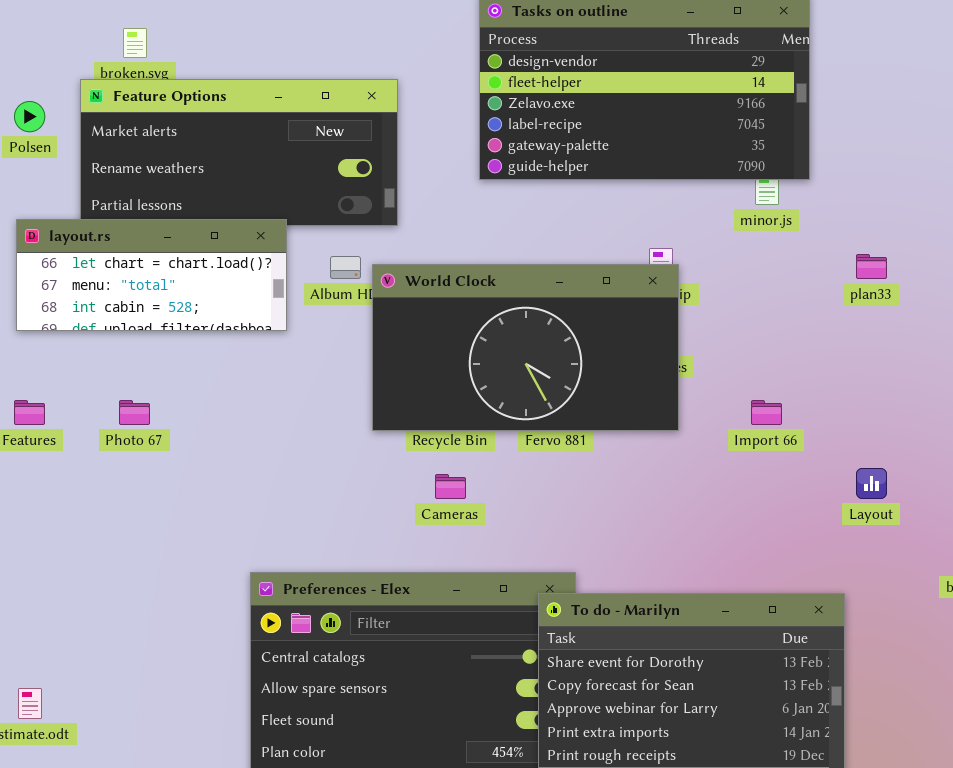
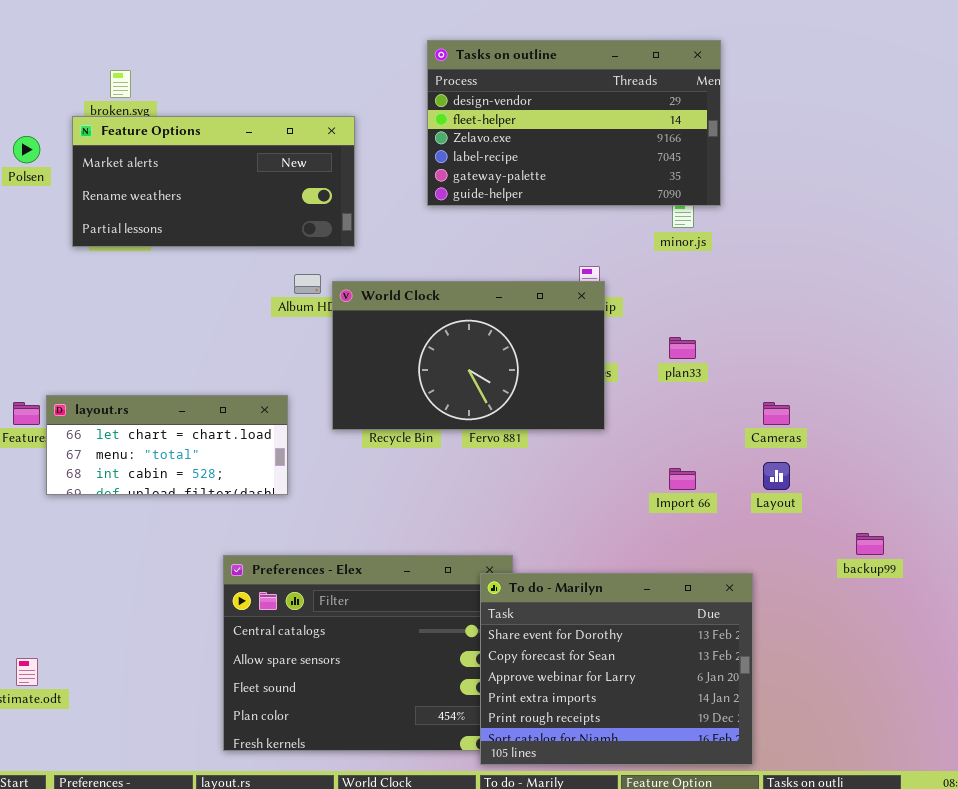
layout.rs: [16,219,287,331] -> [46,395,288,495], moved
plan33: [856,254,887,279] -> [669,337,696,359], moved
Import 66: [751,400,782,425] -> [669,468,696,490], moved
Cameras: [435,474,466,499] -> [763,402,790,425], moved

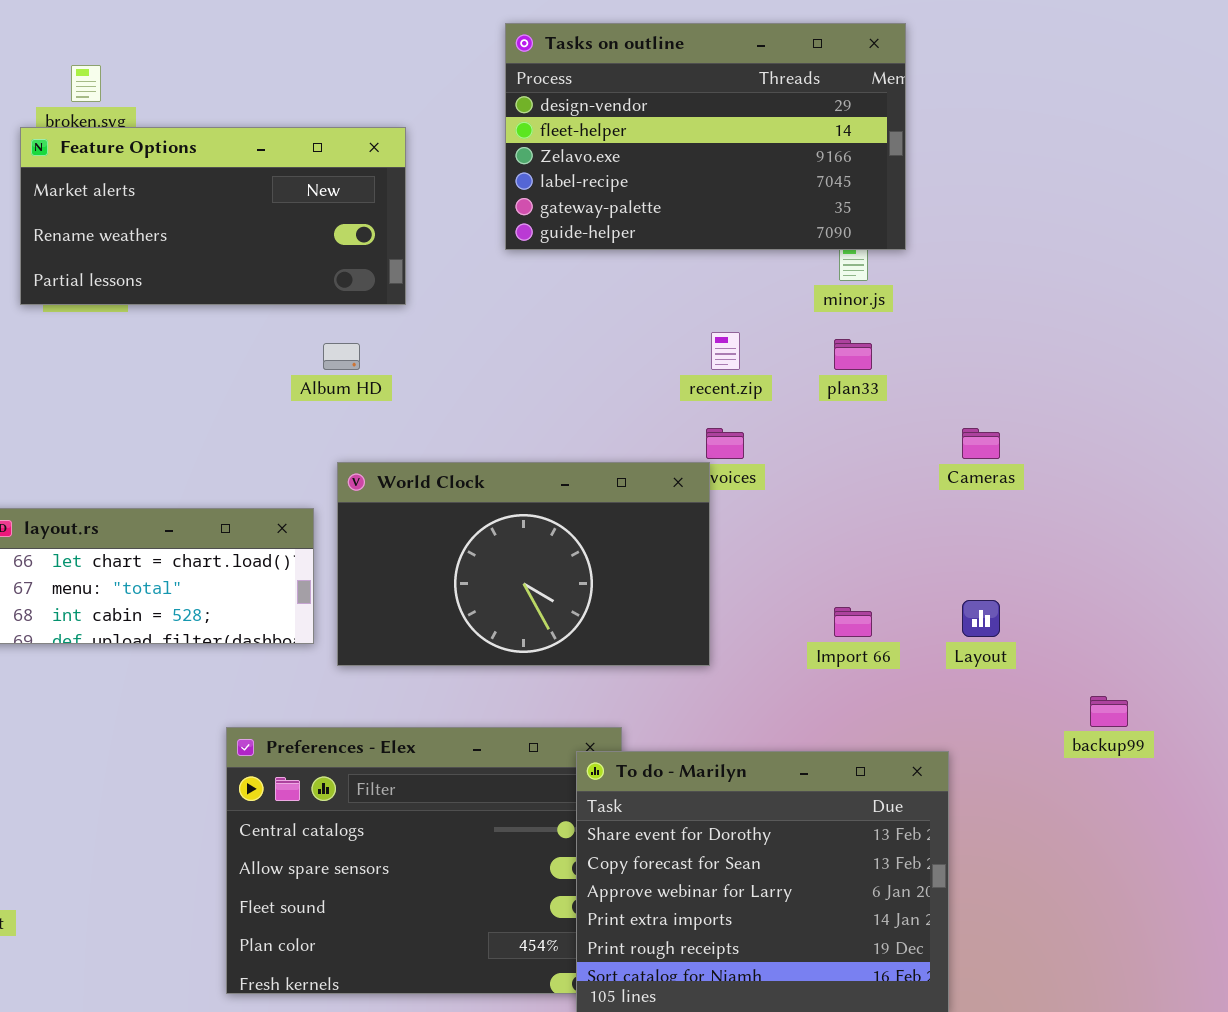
World Clock: [332,281,605,430] -> [337,462,710,666], moved
plan33: [669,337,696,359] -> [834,339,872,370], moved
Cameras: [763,402,790,425] -> [962,428,1000,459], moved

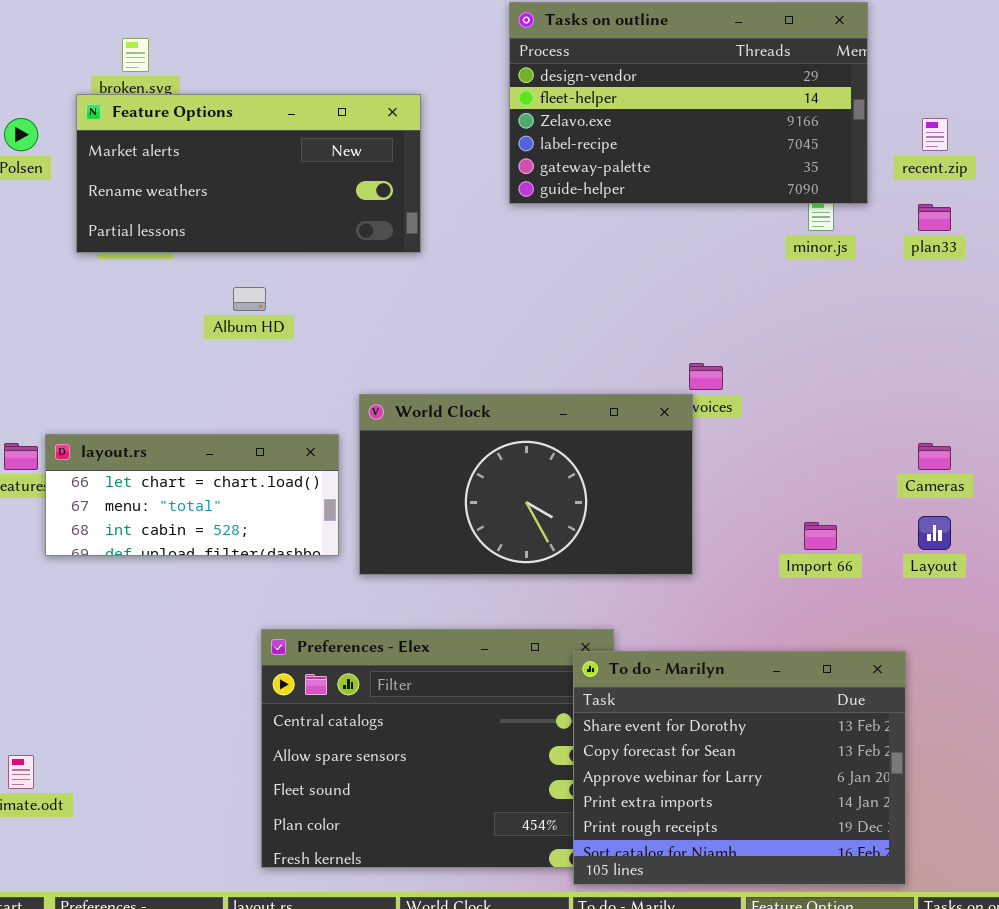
recent.zip: [711,332,740,370] -> [922,118,948,151], moved
plan33: [834,339,872,370] -> [918,204,951,231], moved
Album HD: [323,343,360,370] -> [233,287,266,311], moved
Cameras: [962,428,1000,459] -> [918,443,951,470], moved

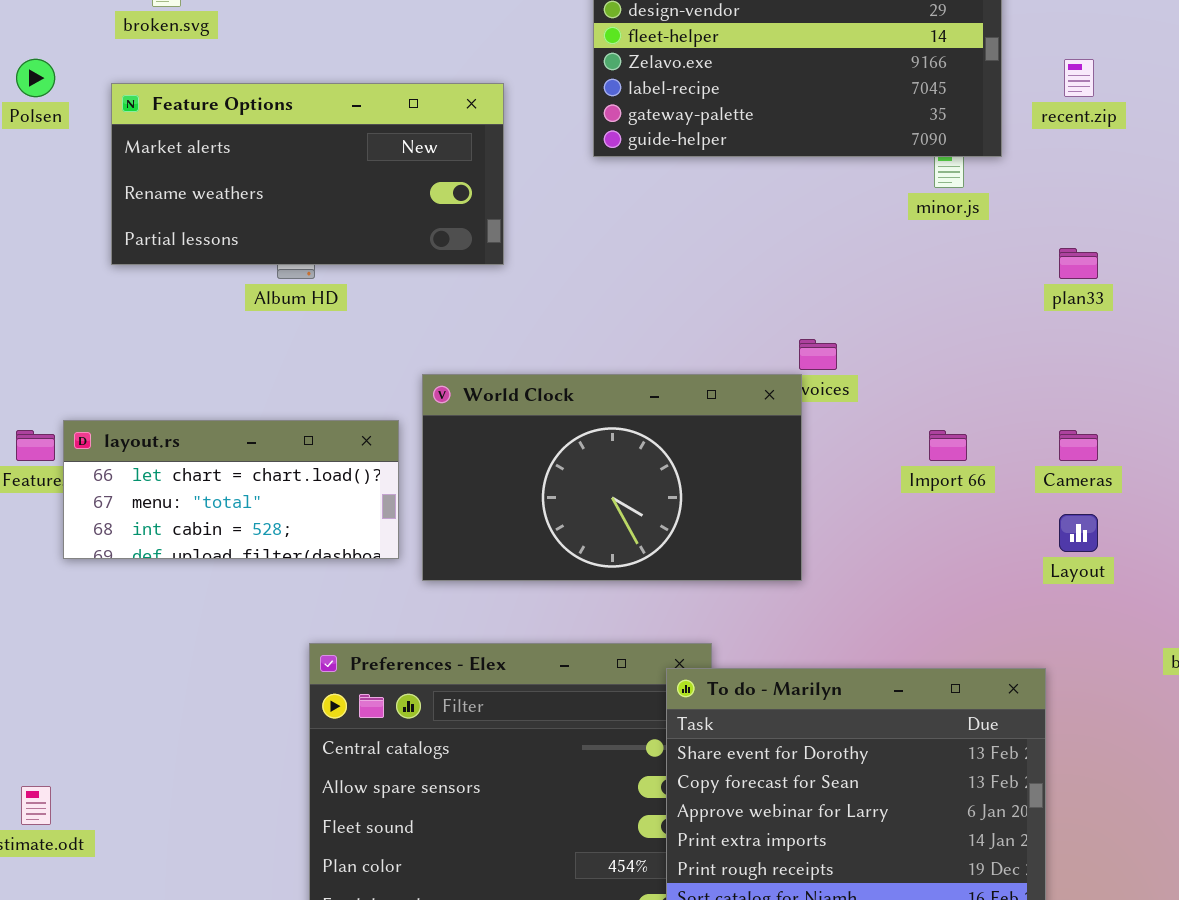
Feature Options: [76,94,421,253] -> [111,83,504,265], moved
plan33: [918,204,951,231] -> [1059,248,1098,279], moved
Import 66: [804,522,837,550] -> [929,430,967,461], moved

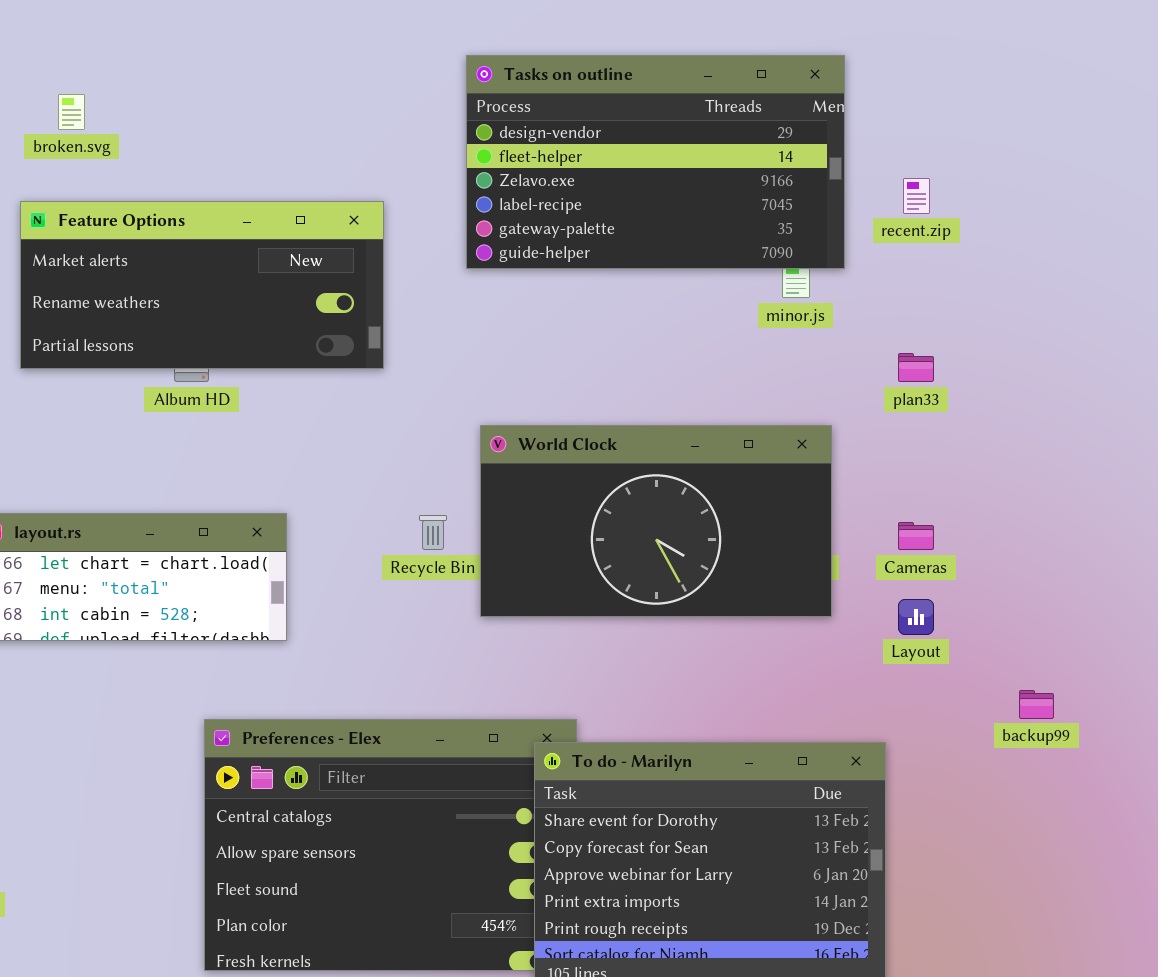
World Clock: [422,374,802,581] -> [480,425,832,617], moved

